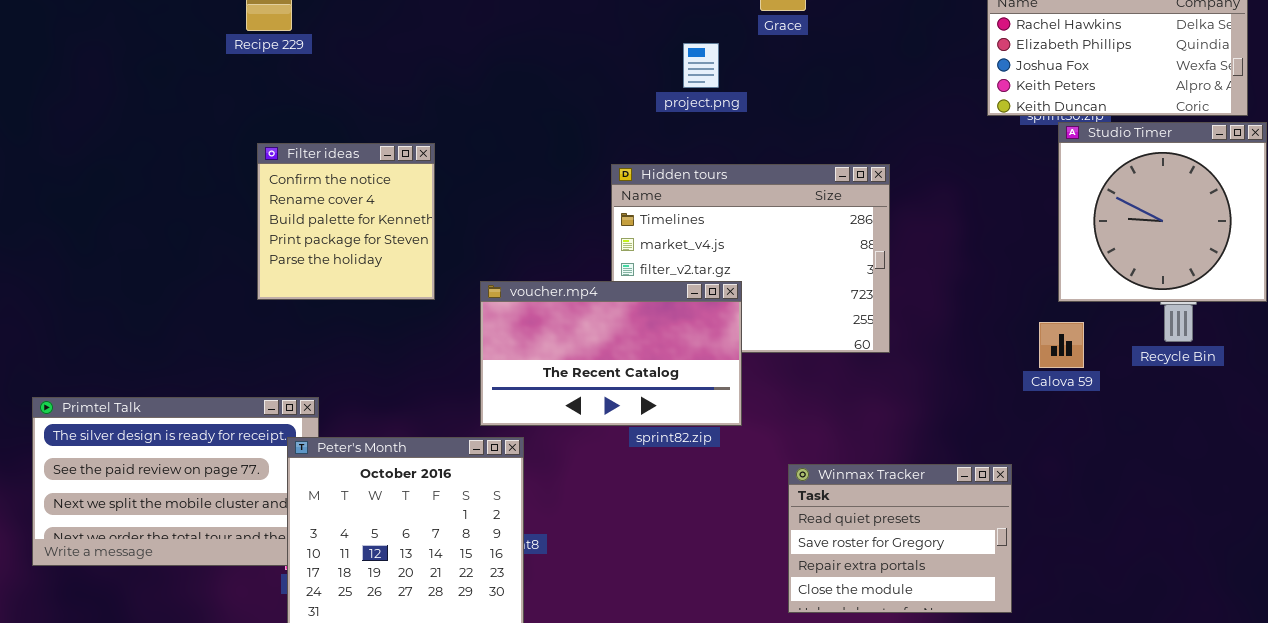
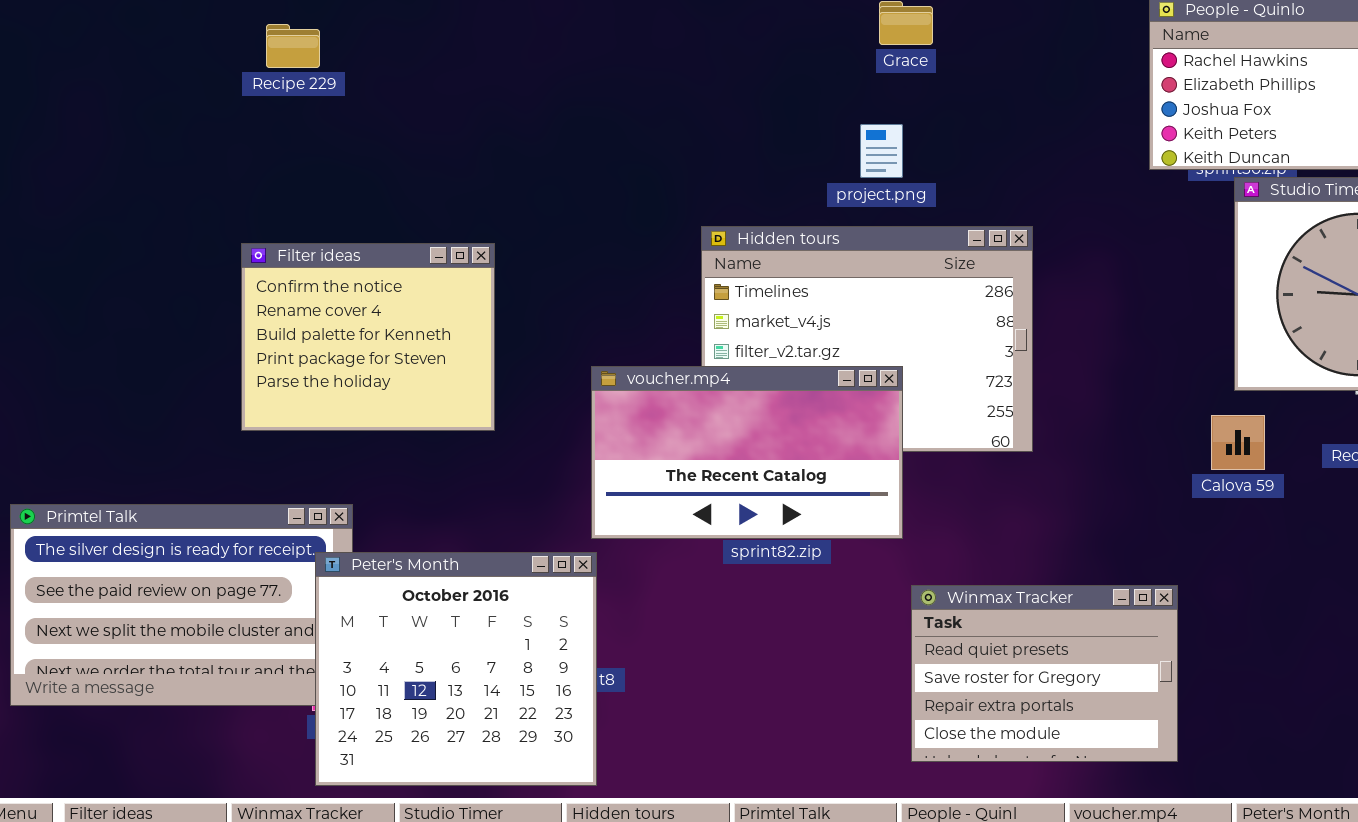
project.png: [683,43,719,88] -> [860,124,903,178], moved
Filter ideas: [257,143,435,300] -> [241,243,495,431], moved, resized
voucher.mp4: [480,281,742,426] -> [591,366,903,539], moved

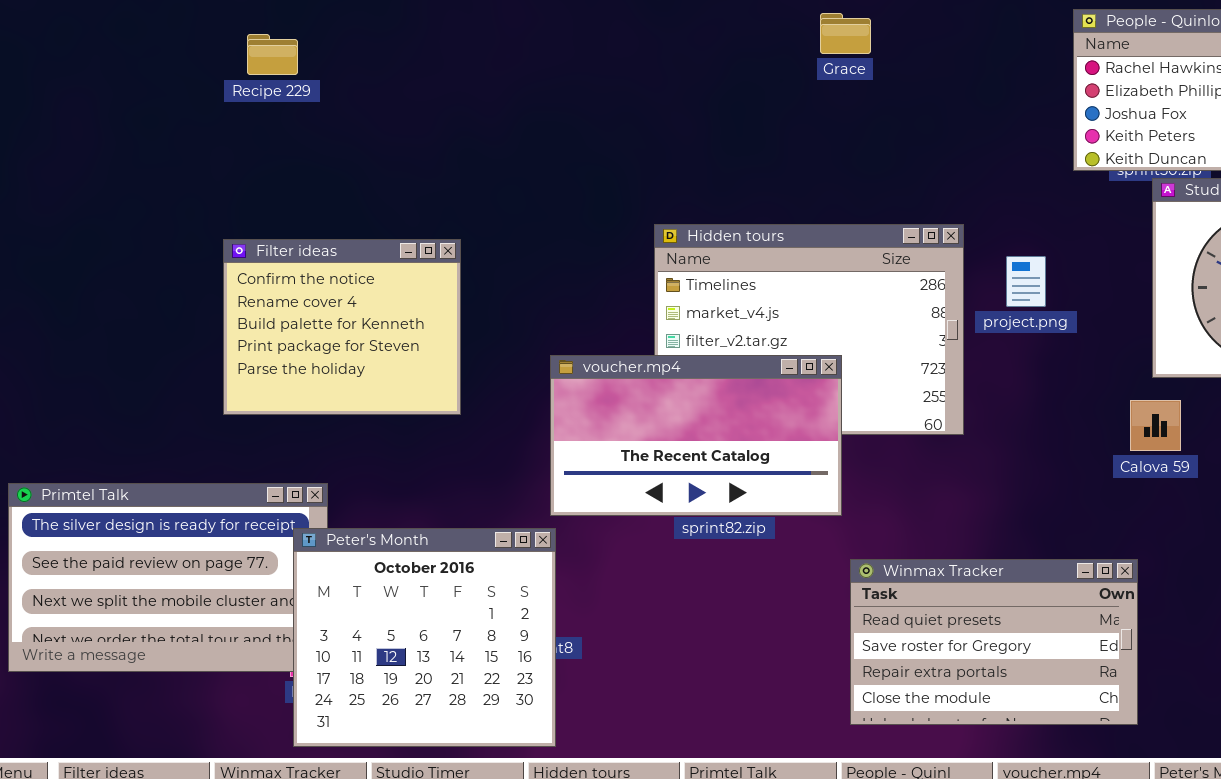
project.png: [860,124,903,178] -> [1006,256,1046,307], moved
Winmax Tracker: [911,585,1178,762] -> [850,559,1138,725], resized

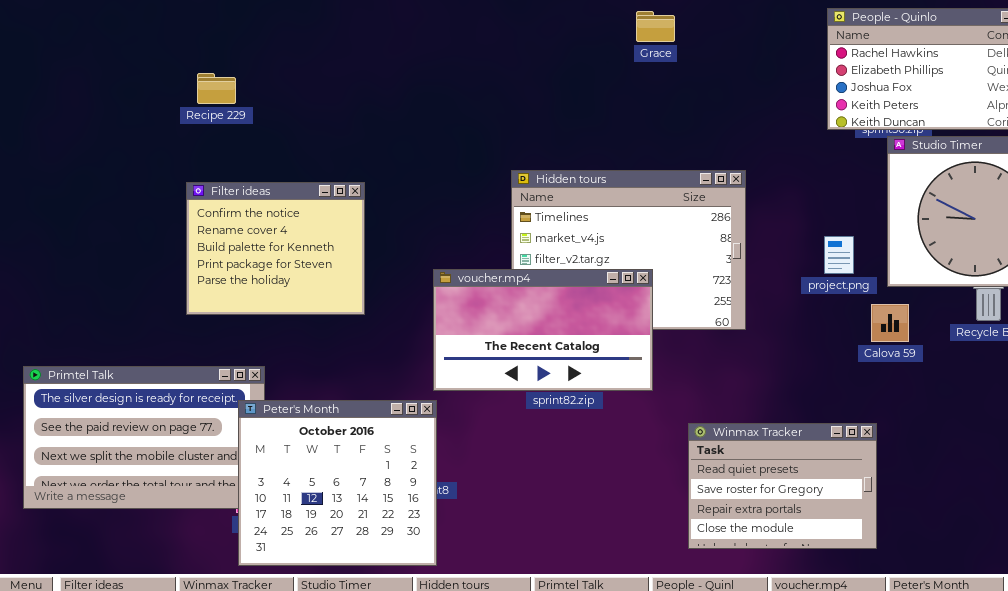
Recipe 229: [247,34,298,75] -> [197,73,236,104], moved
project.png: [1006,256,1046,307] -> [824,236,854,274], moved
Winmax Tracker: [850,559,1138,725] -> [688,423,877,549], resized

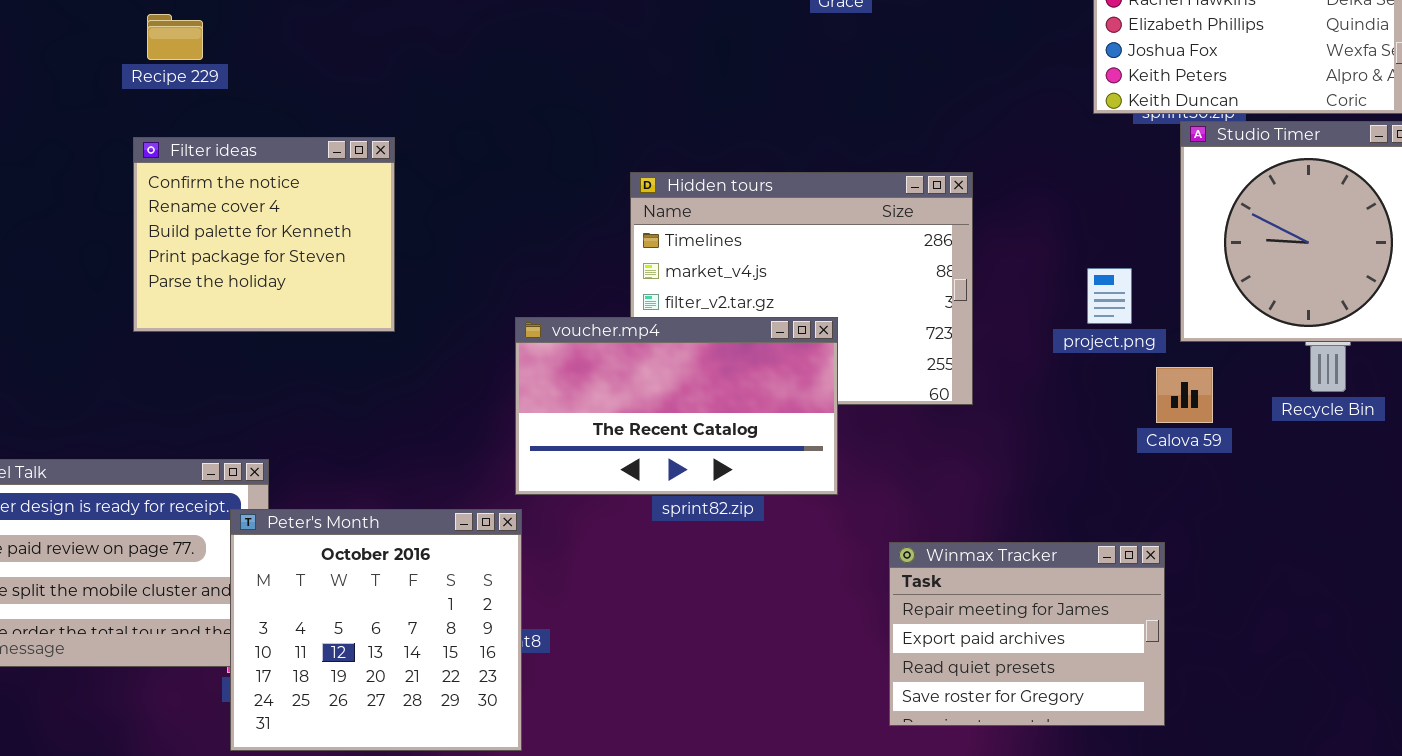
Recipe 229: [197,73,236,104] -> [147,14,203,60], moved
Filter ideas: [186,182,365,315] -> [133,137,395,332], moved
Winmax Tracker: [688,423,877,549] -> [889,542,1165,726], scrolled up 2 rows

